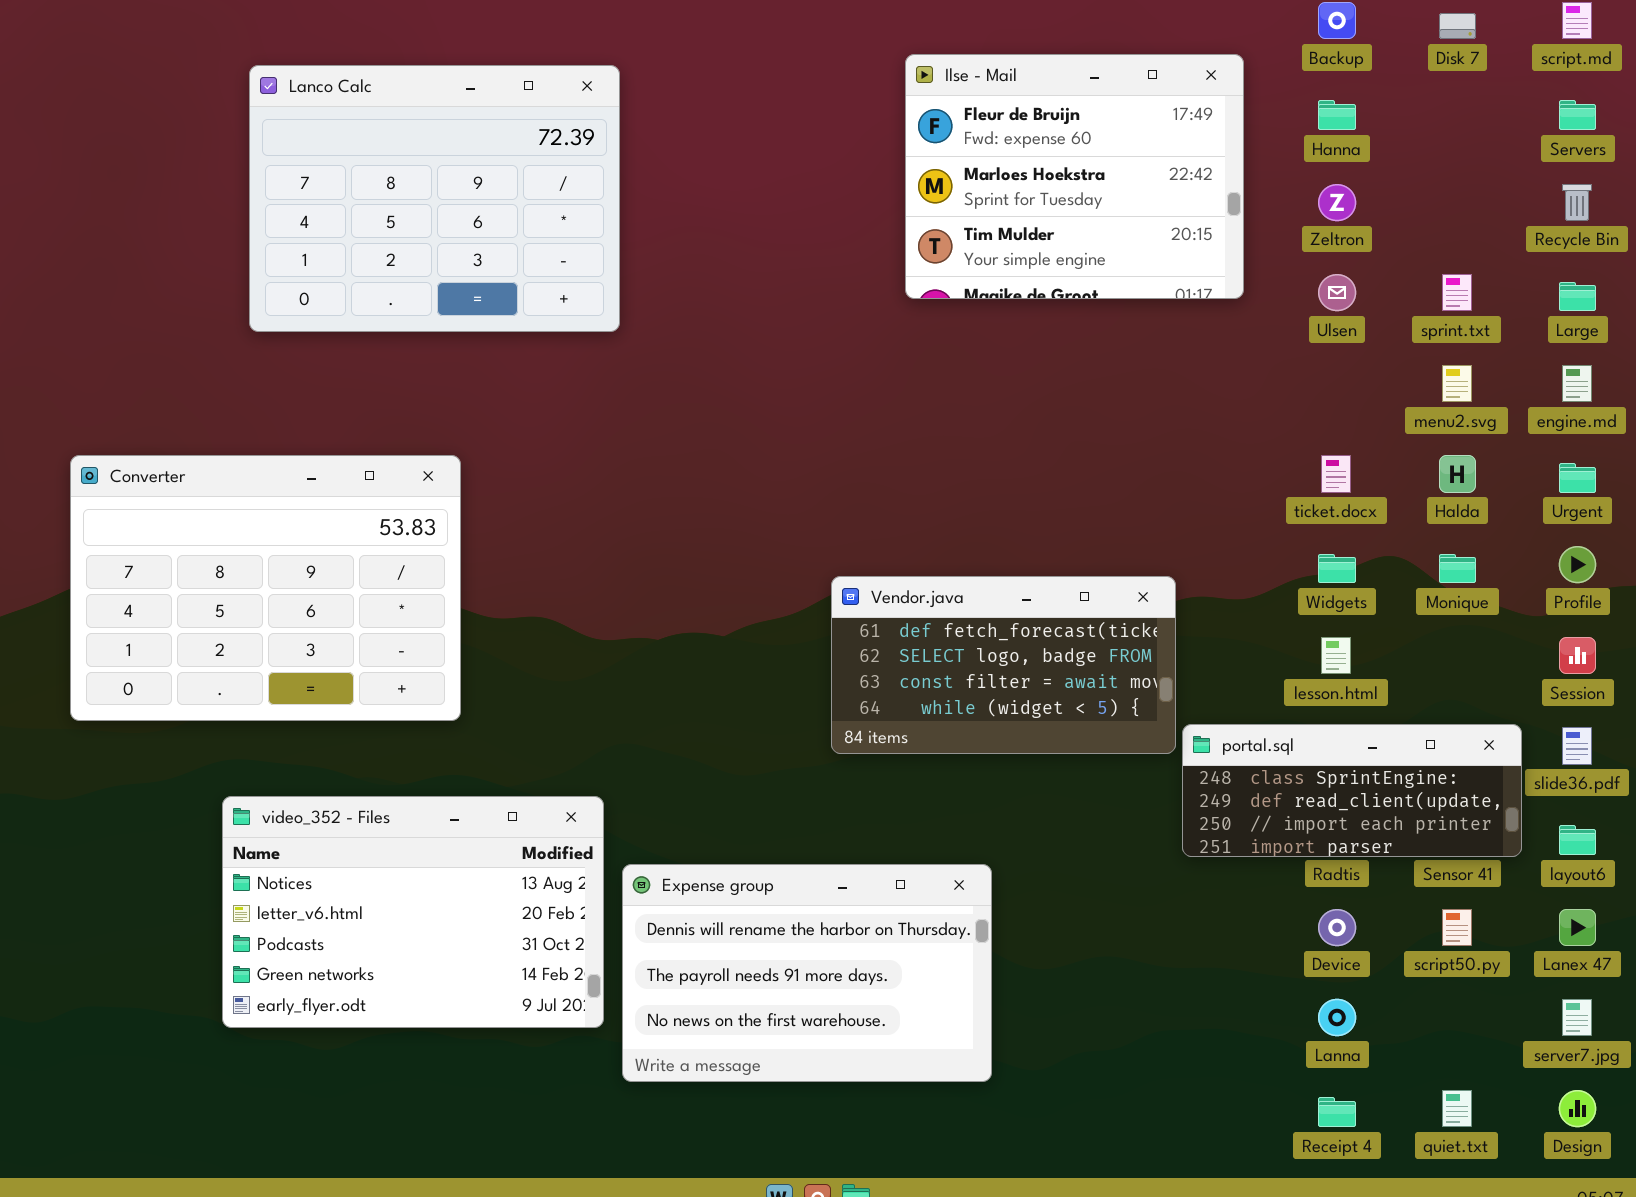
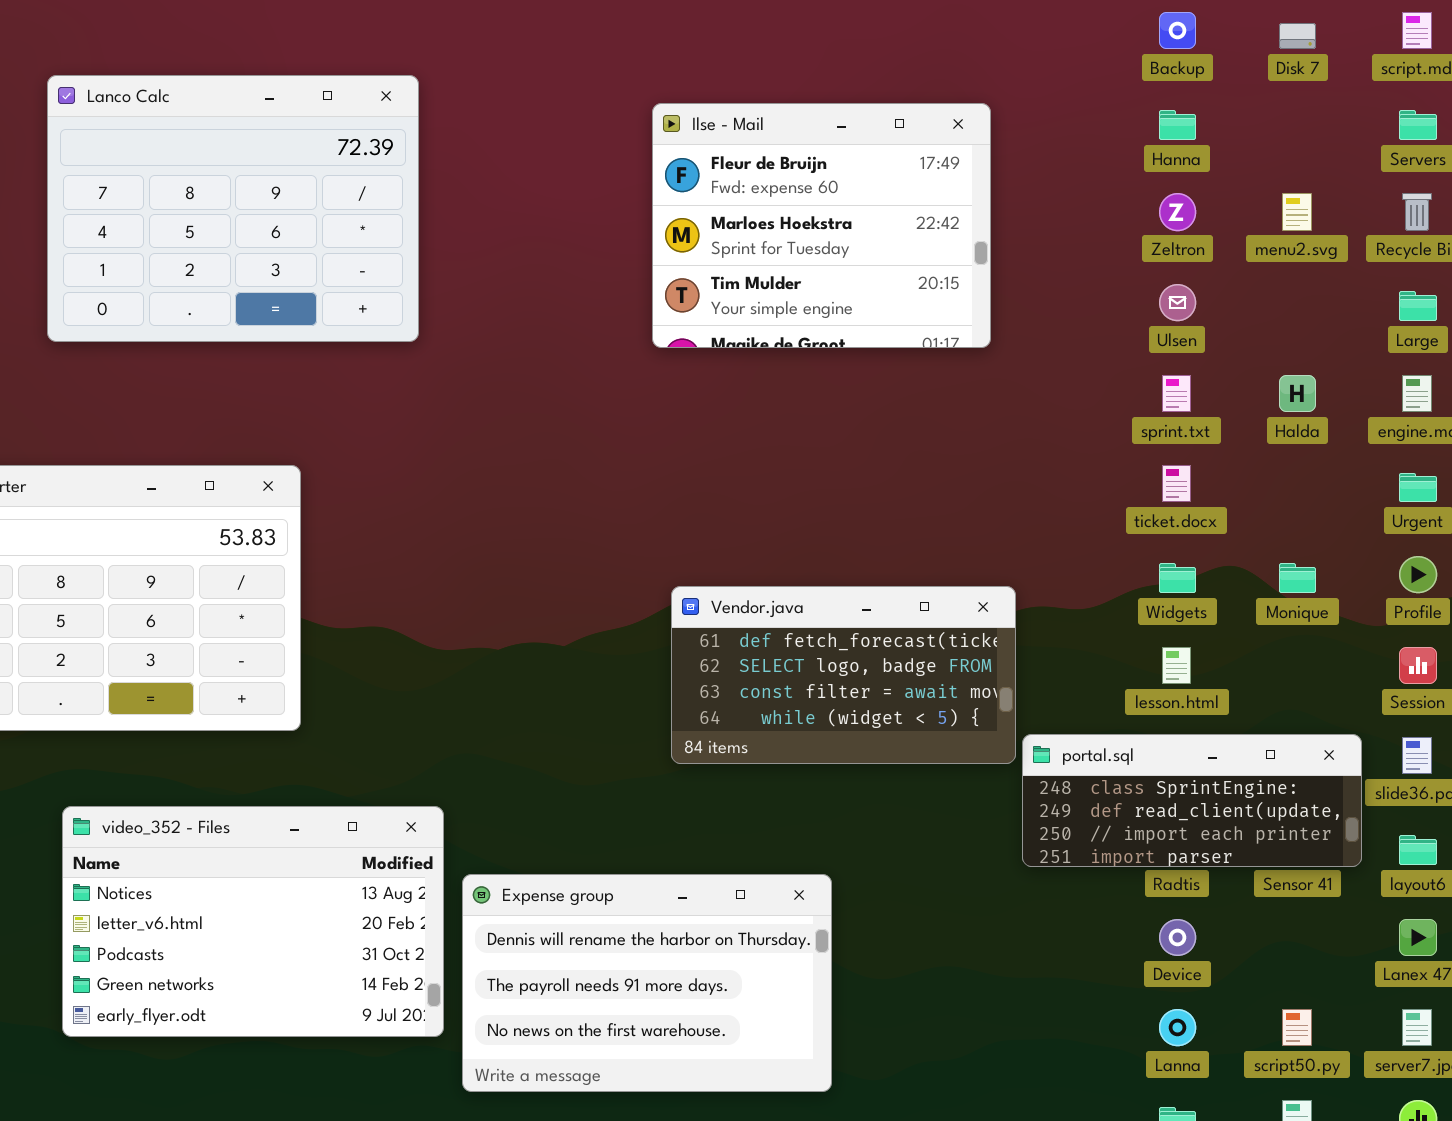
Ilse - Mail: [905,54,1244,299] -> [652,103,991,348], moved
Lanco Calc: [249,65,620,332] -> [47,75,419,342], moved
sprint.txt: [1442,274,1472,311] -> [1162,375,1191,412], moved
menu2.svg: [1442,365,1472,402] -> [1282,193,1312,231], moved
Halda: [1439,455,1476,493] -> [1279,375,1316,412], moved
script50.py: [1442,909,1472,946] -> [1282,1009,1312,1046], moved

